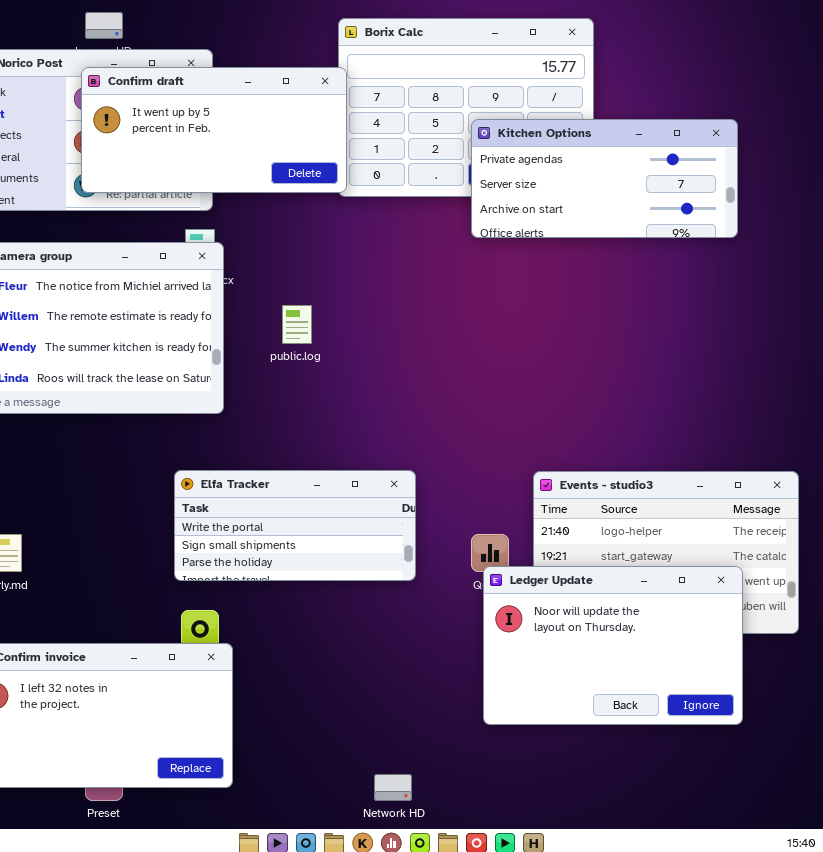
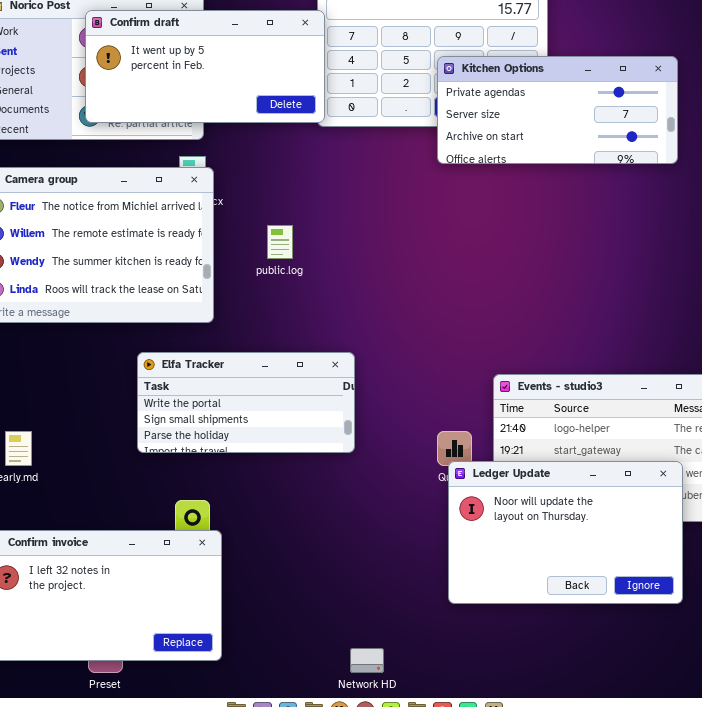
Elfa Tracker: [174,470,416,581] -> [137,352,355,453], moved

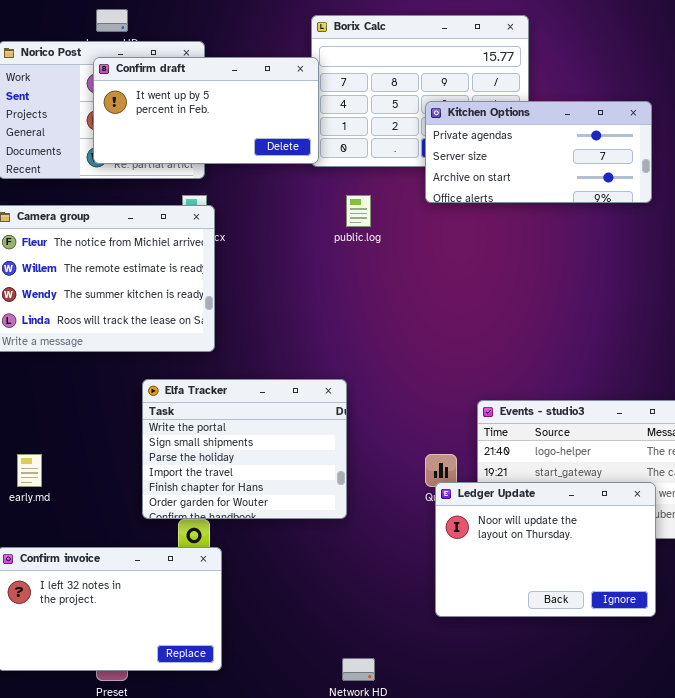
public.log: [267,225,293,259] -> [346,195,371,227], moved
Elfa Tracker: [137,352,355,453] -> [142,379,347,519], resized

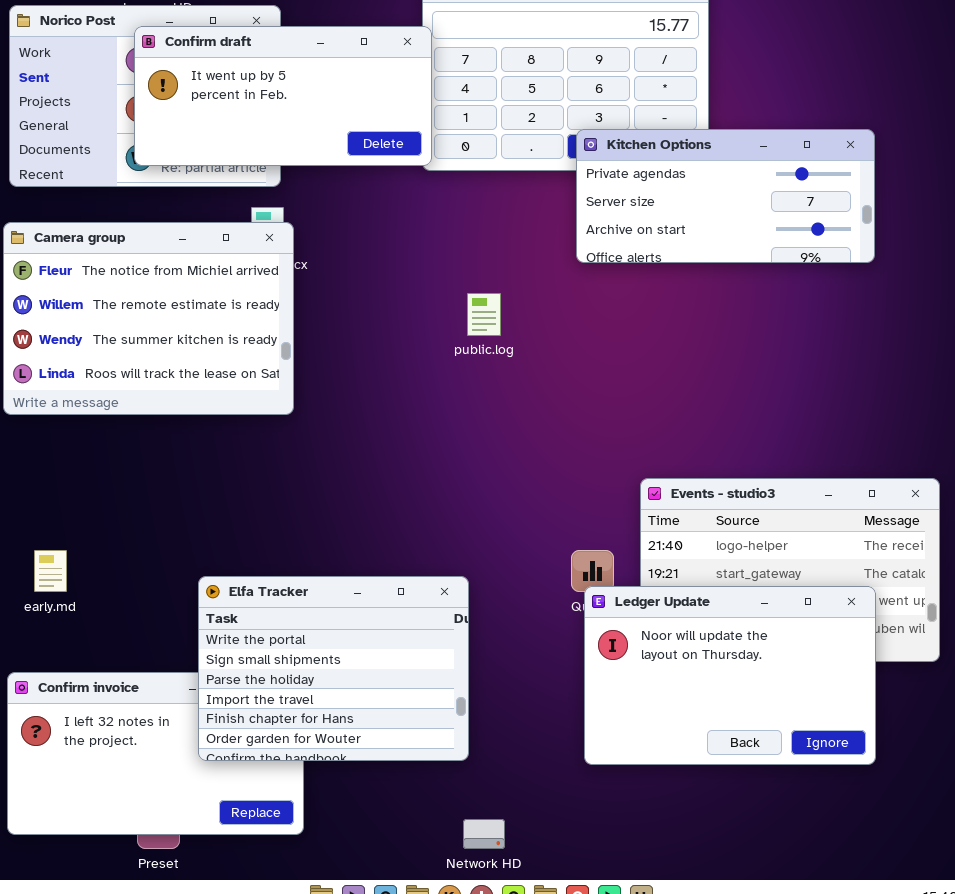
Kitchen Options: [425,101,652,203] -> [576,129,875,263], moved
public.log: [346,195,371,227] -> [467,293,501,336], moved
Elfa Tracker: [142,379,347,519] -> [198,576,469,761], moved

